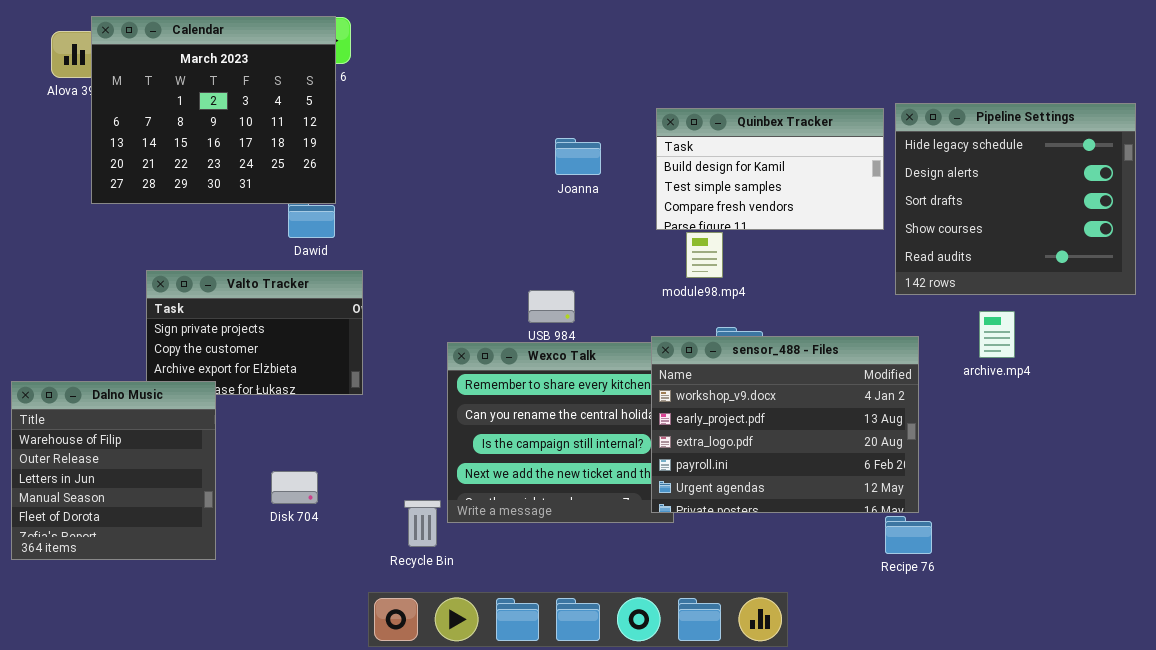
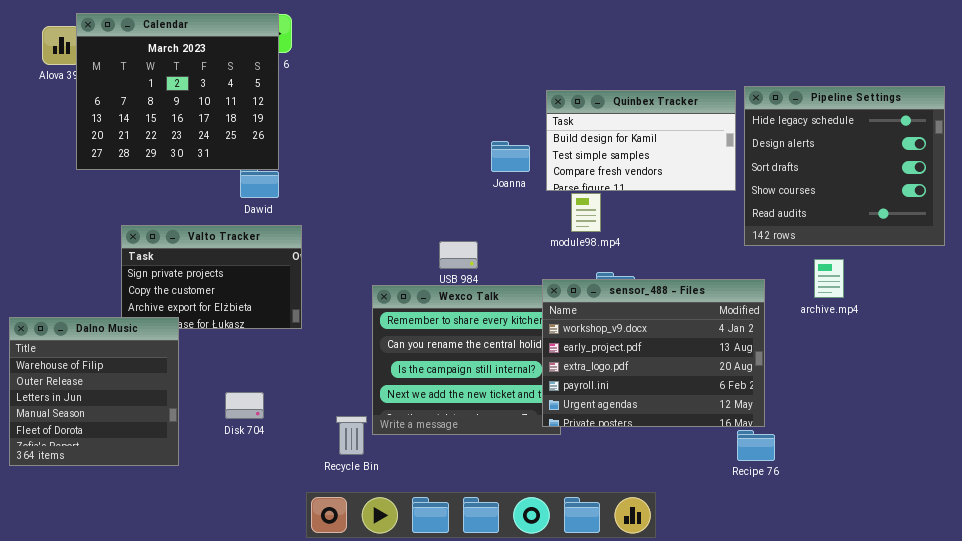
Joanna: [555,138,601,175] -> [491,141,530,172], moved

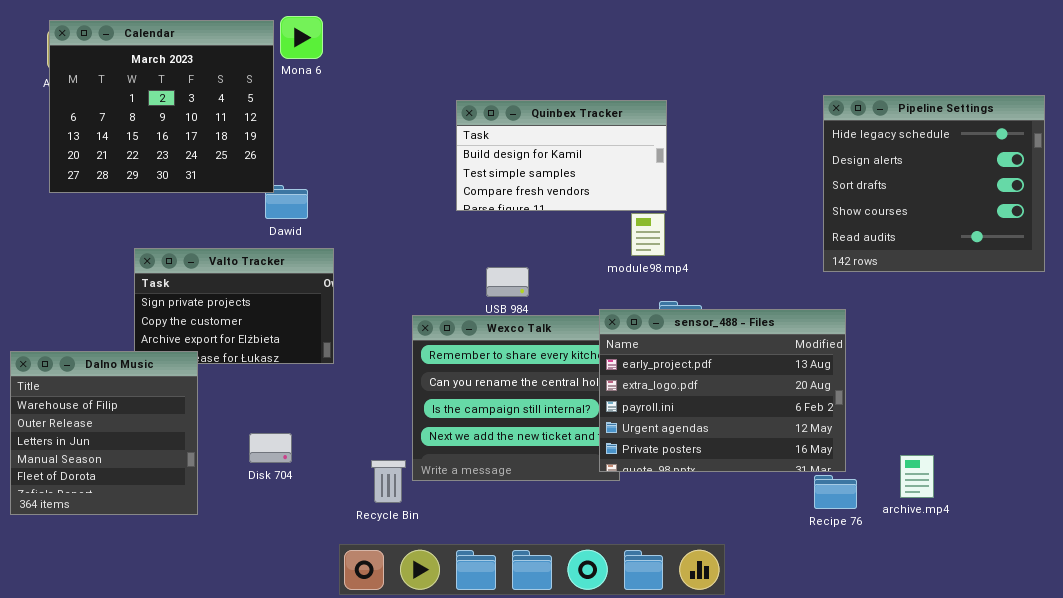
Calendar: [76,13,279,170] -> [49,20,274,193], moved
Quinbex Tracker: [546,90,736,191] -> [456,100,667,211], moved
archive.mp4: [814,259,844,298] -> [900,455,934,498], moved
sensor_488 - Files: [542,279,765,427] -> [599,309,846,472], scrolled down 1 row

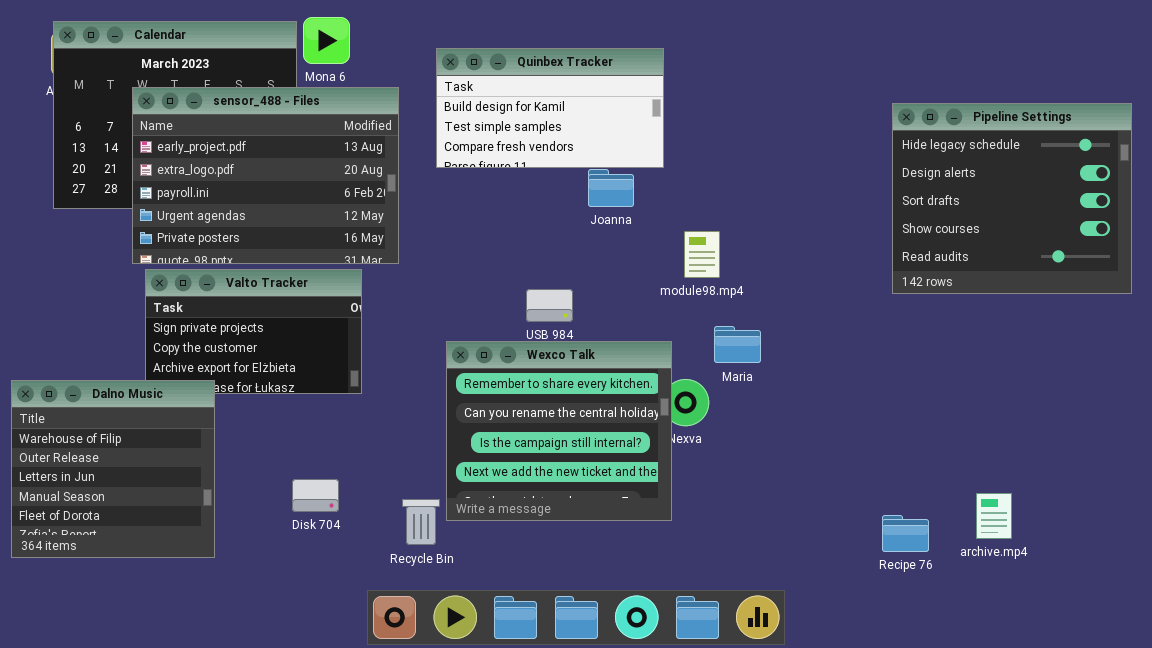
Quinbex Tracker: [456,100,667,211] -> [436,48,664,168], moved
sensor_488 - Files: [599,309,846,472] -> [132,87,399,264], moved
Disk 704: [249,433,292,463] -> [292,479,339,512], moved

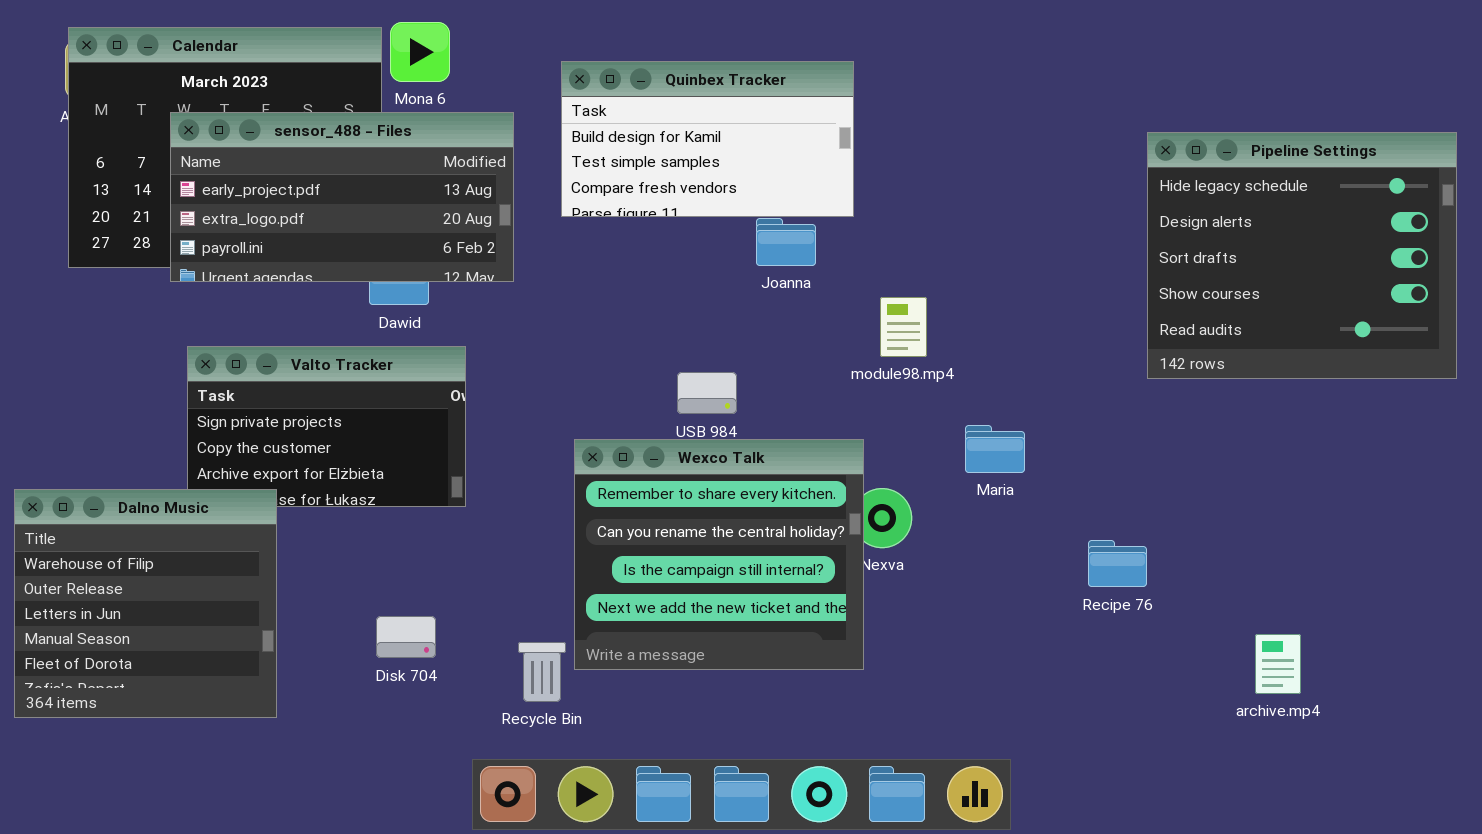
sensor_488 - Files: [132,87,399,264] -> [170,112,514,282], resized
Maria: [714,326,761,363] -> [965,425,1025,473], moved
Recipe 76: [882,515,929,552] -> [1088,540,1147,587], moved

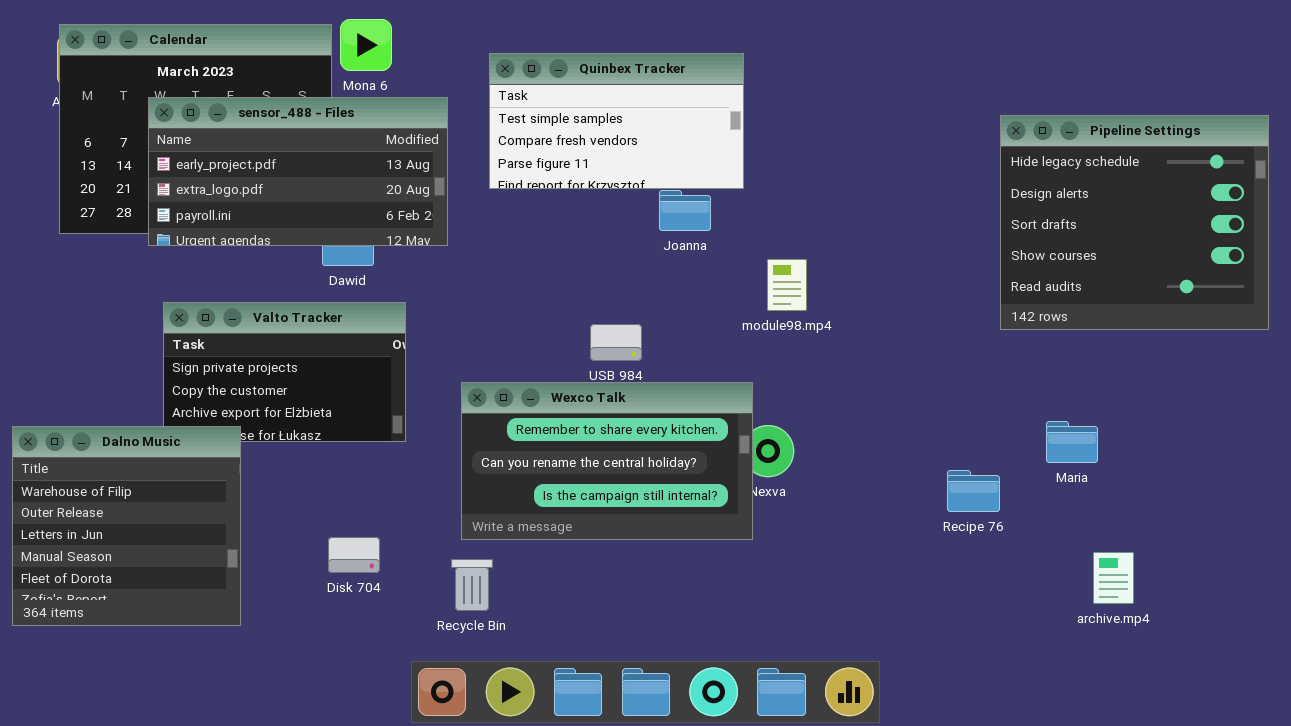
Quinbex Tracker: [561,61,854,217] -> [489,53,744,189], scrolled down 1 row
Maria: [965,425,1025,473] -> [1046,421,1098,463], moved
Wexco Talk: [574,439,864,670] -> [461,382,753,540], resized

